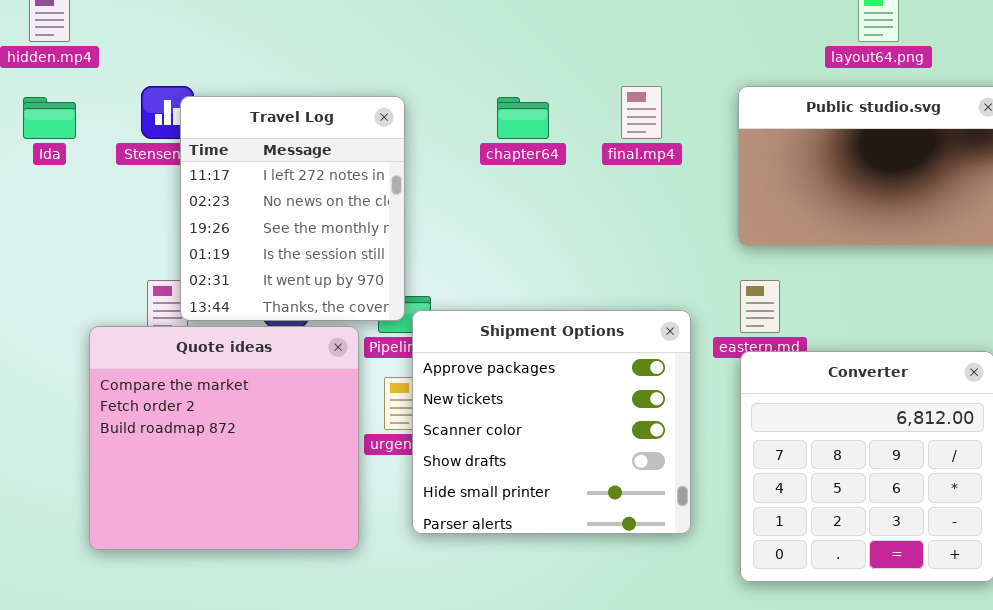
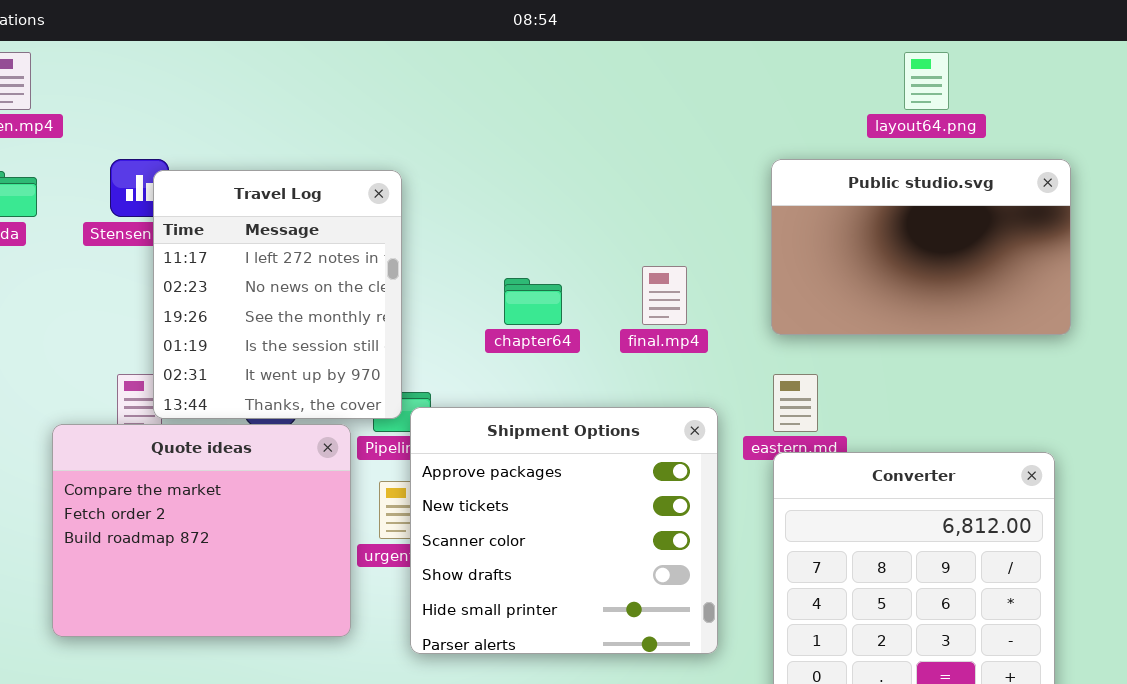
final.mp4: [621,86,662,139] -> [642,266,687,325], moved
chapter64: [497,97,549,139] -> [504,278,562,325], moved
Quote ideas: [89,326,359,550] -> [52,424,351,637], resized

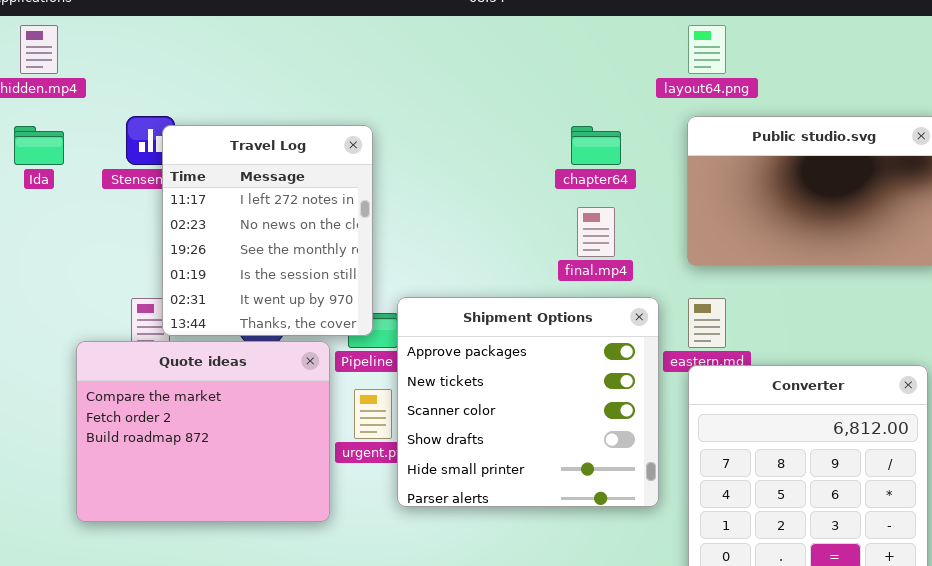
layout64.png: [904,52,949,110] -> [688,25,726,74], moved
chapter64: [504,278,562,325] -> [571,126,621,165], moved
Shipment Options: [410,407,718,654] -> [397,297,659,507], moved

